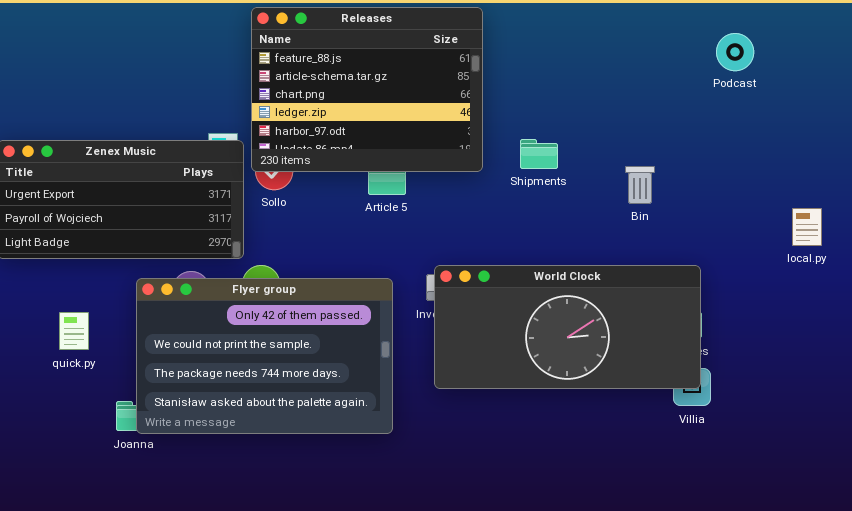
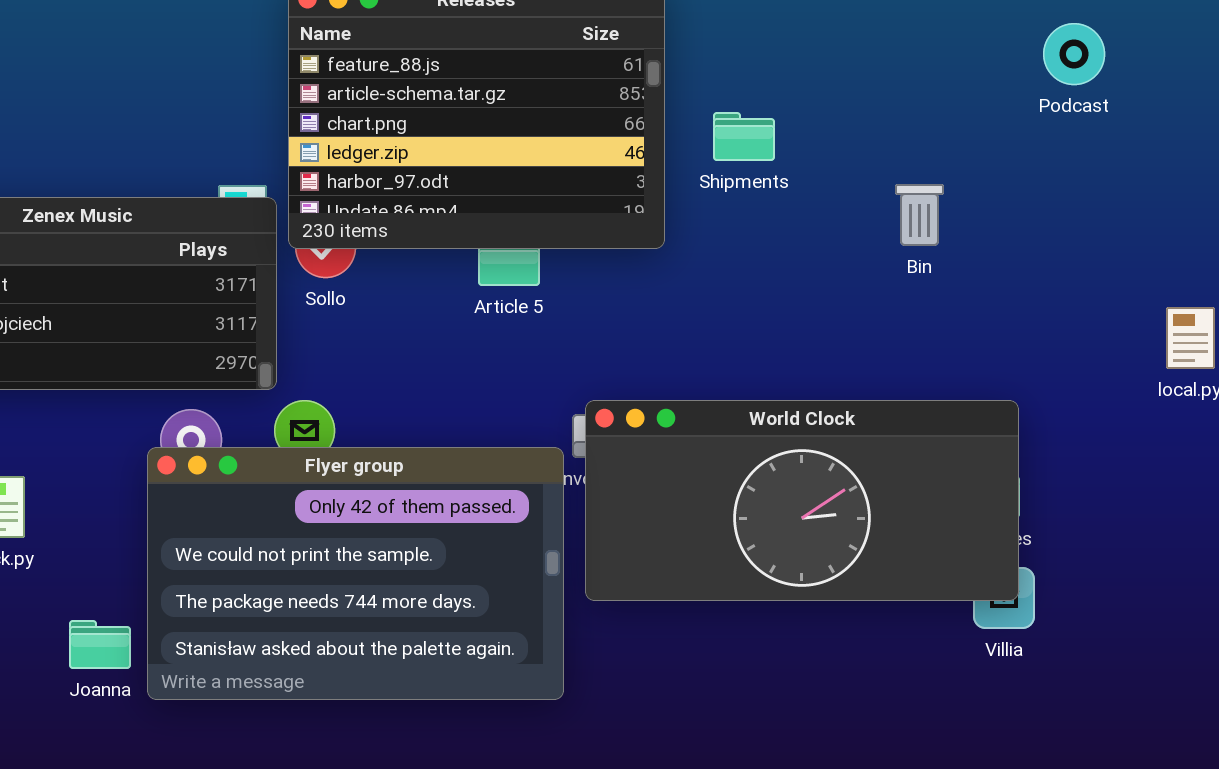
Shipments: [520,139,558,169] -> [713,112,775,161], moved
Bin: [625,166,655,204] -> [895,184,944,246], moved
Flyer group: [136,278,393,434] -> [147,447,564,700], moved

